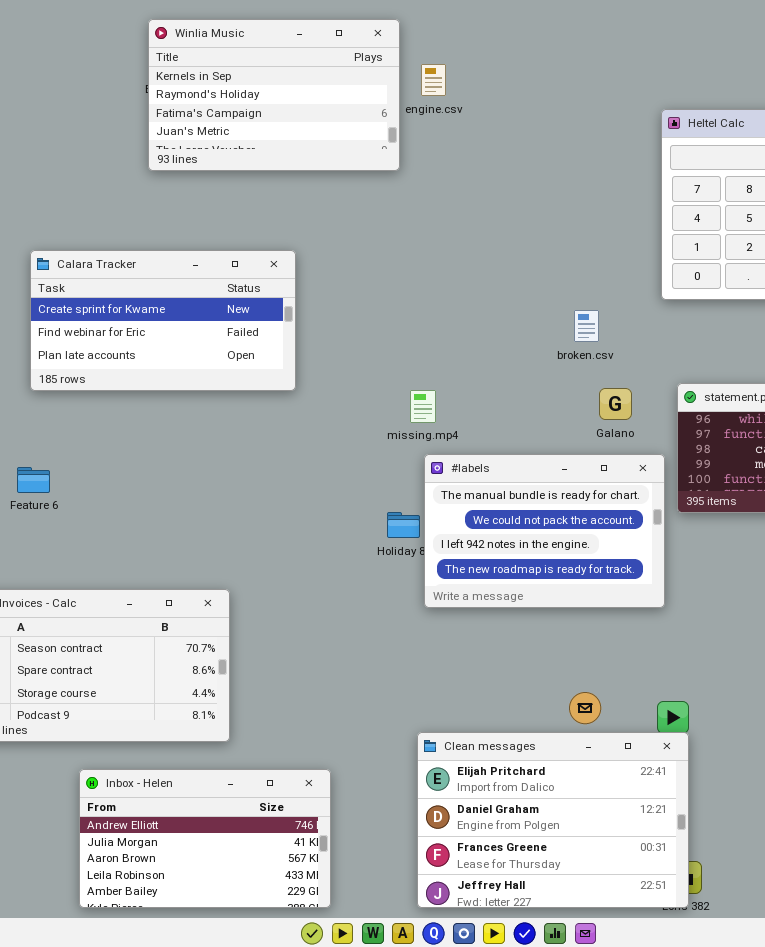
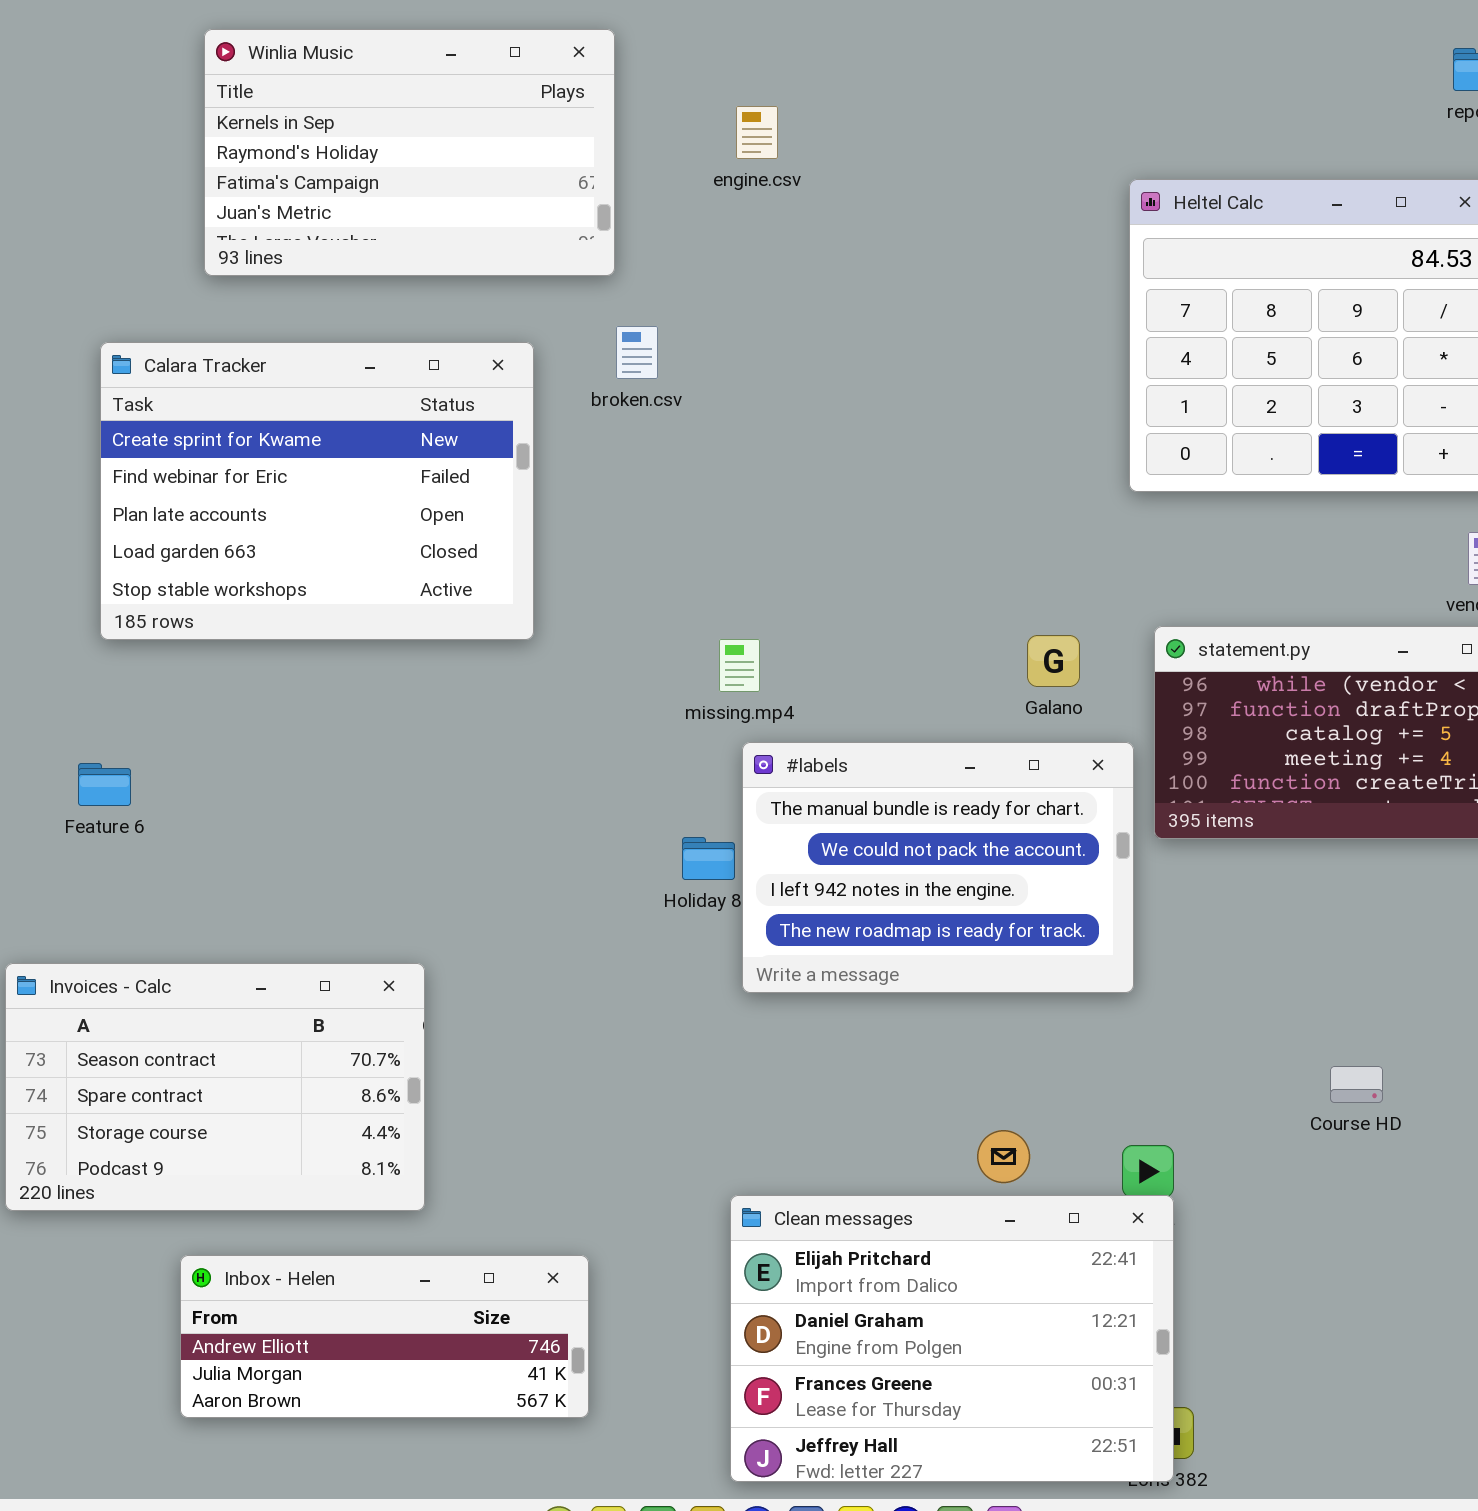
Winlia Music: [148,19,400,171] -> [204,29,615,276], moved
Calara Tracker: [30,250,296,391] -> [100,342,534,640], resized
broken.csv: [574,310,599,342] -> [616,326,658,379], moved
Inbox - Helen: [79,769,331,908] -> [180,1255,589,1418], resized

